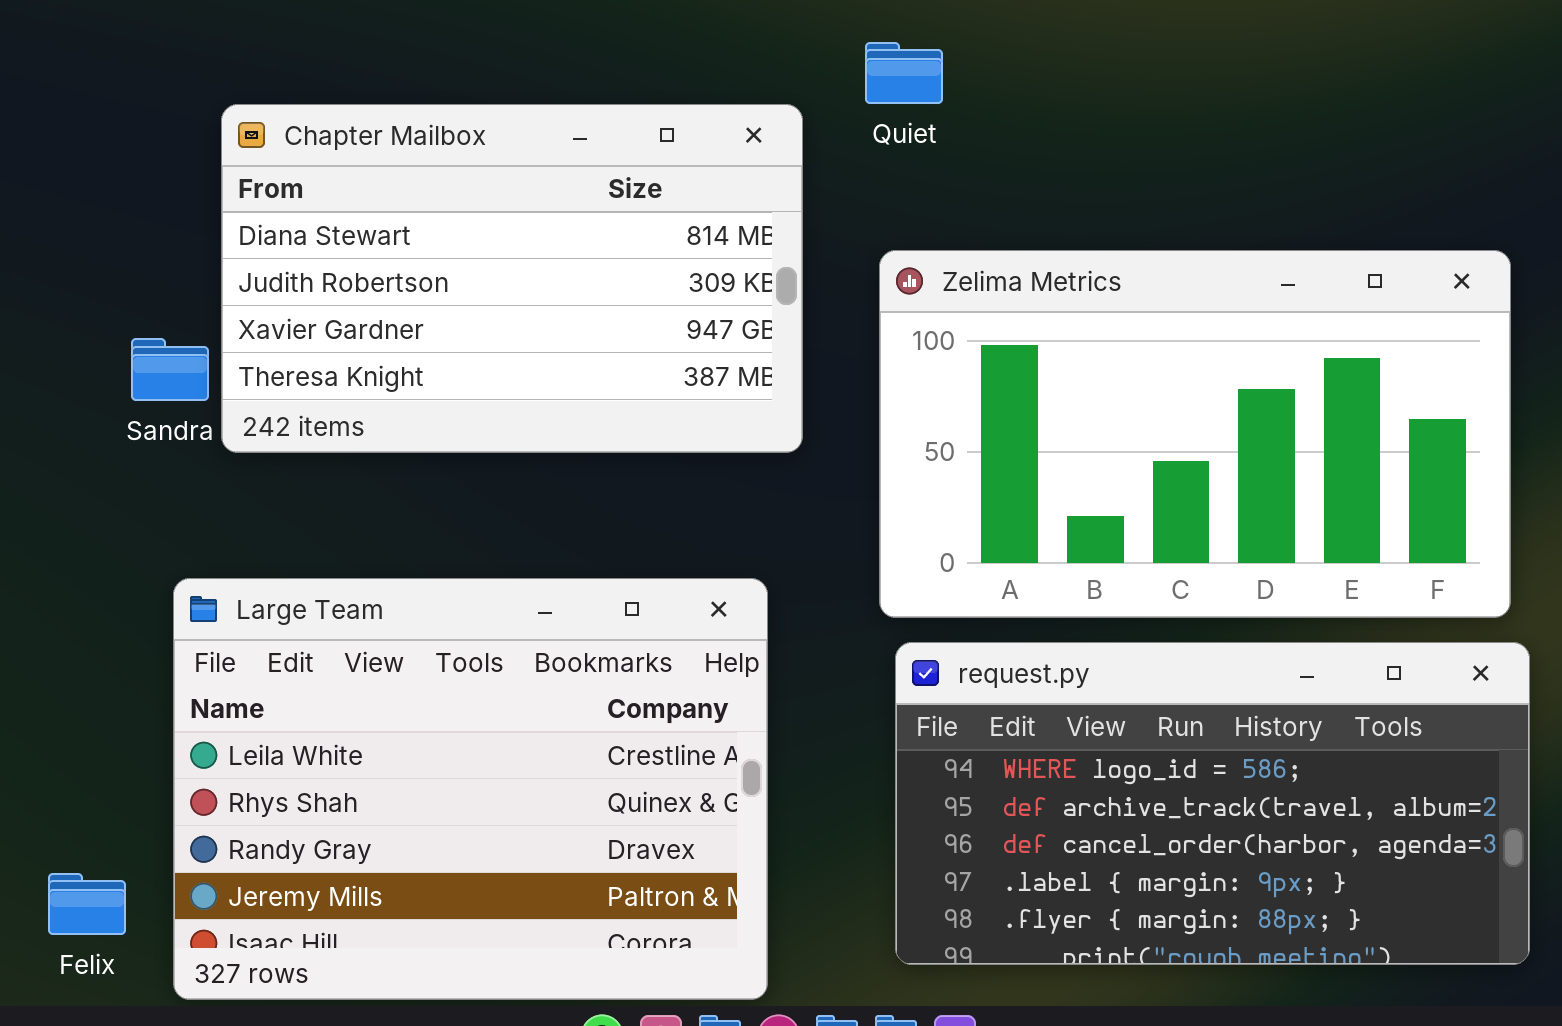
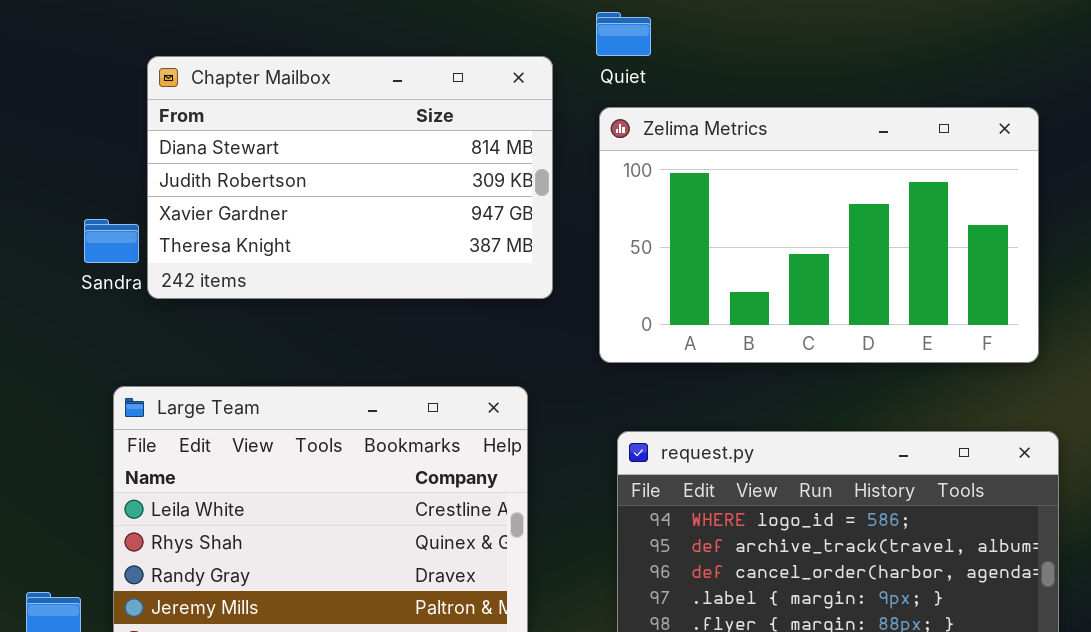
Zelima Metrics: [879,250,1511,618] -> [599,107,1039,363], moved

